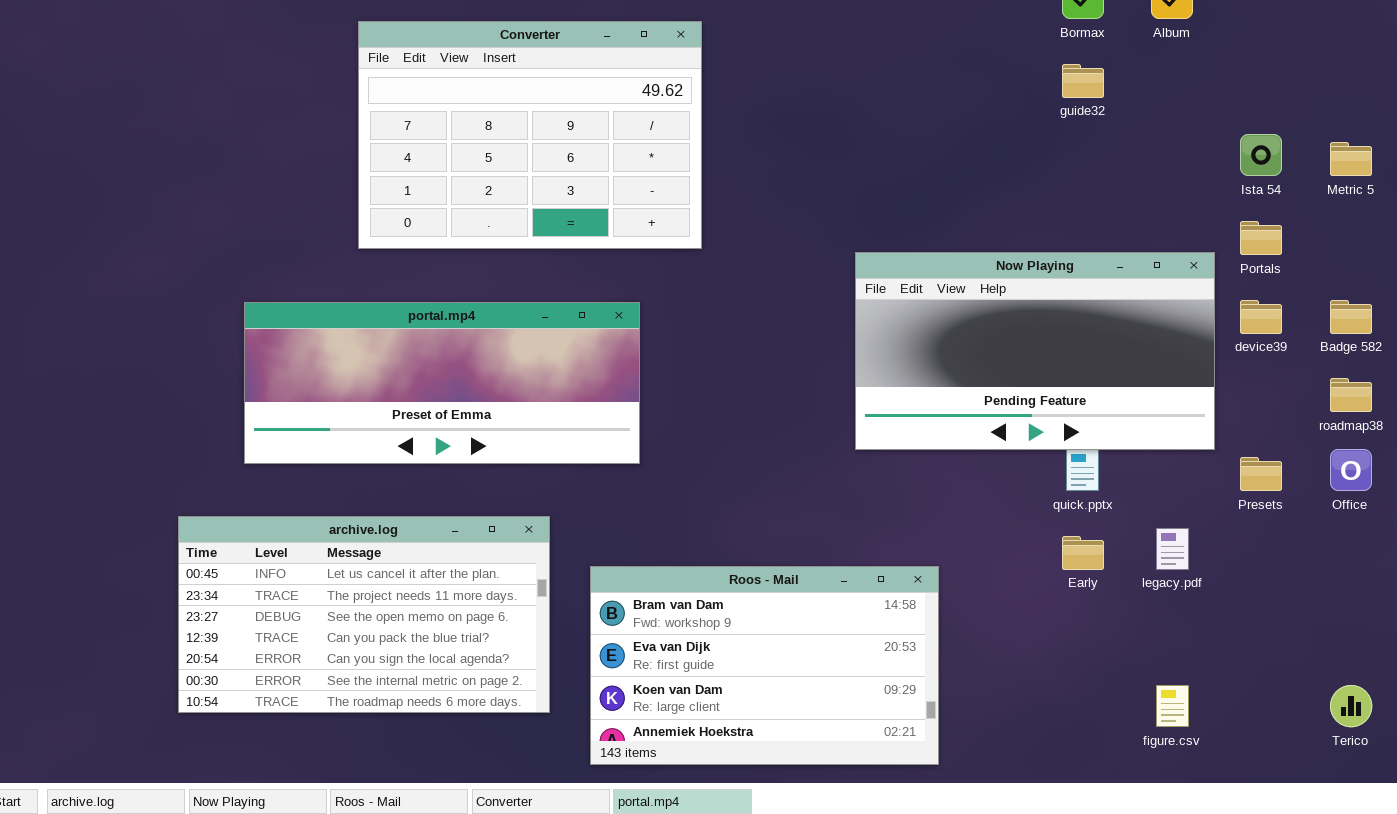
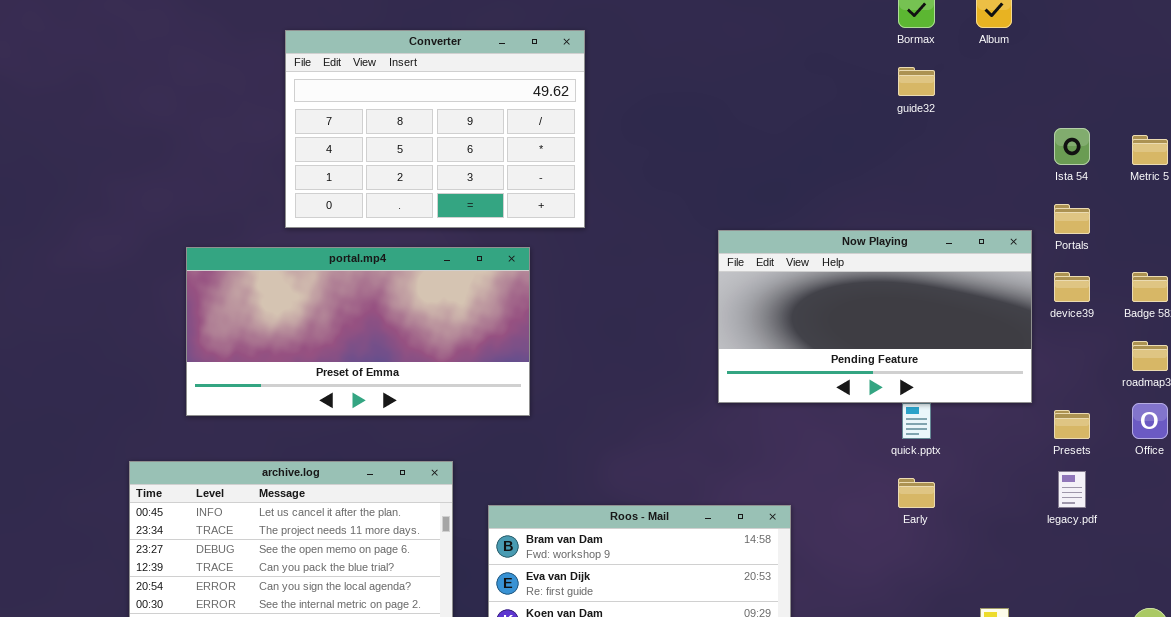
portal.mp4: [244,302,640,464] -> [186,247,530,416], resized
legacy.pdf: [1156,528,1189,570] -> [1058,471,1086,508], moved

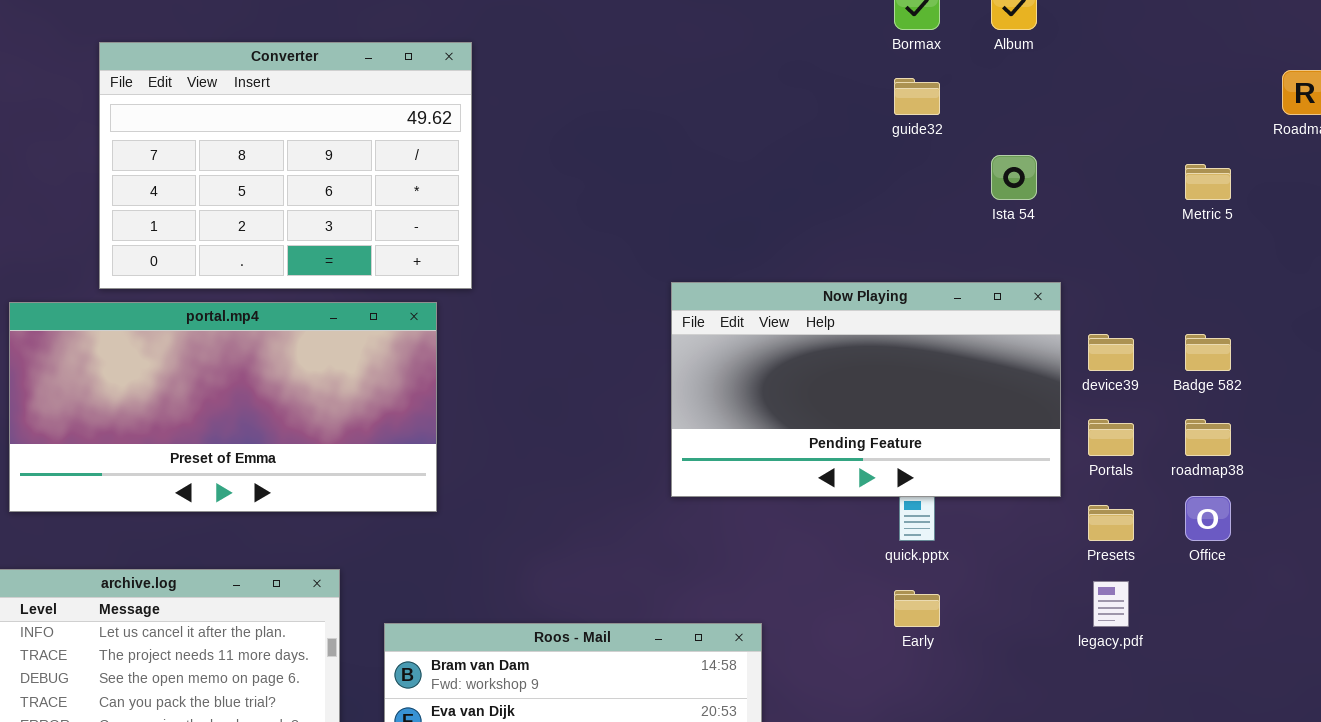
Converter: [285,30,585,228] -> [99,42,472,289], moved
Ista 54: [1054,128,1090,165] -> [991,155,1037,200], moved
Portals: [1054,204,1090,234] -> [1088,419,1134,456], moved

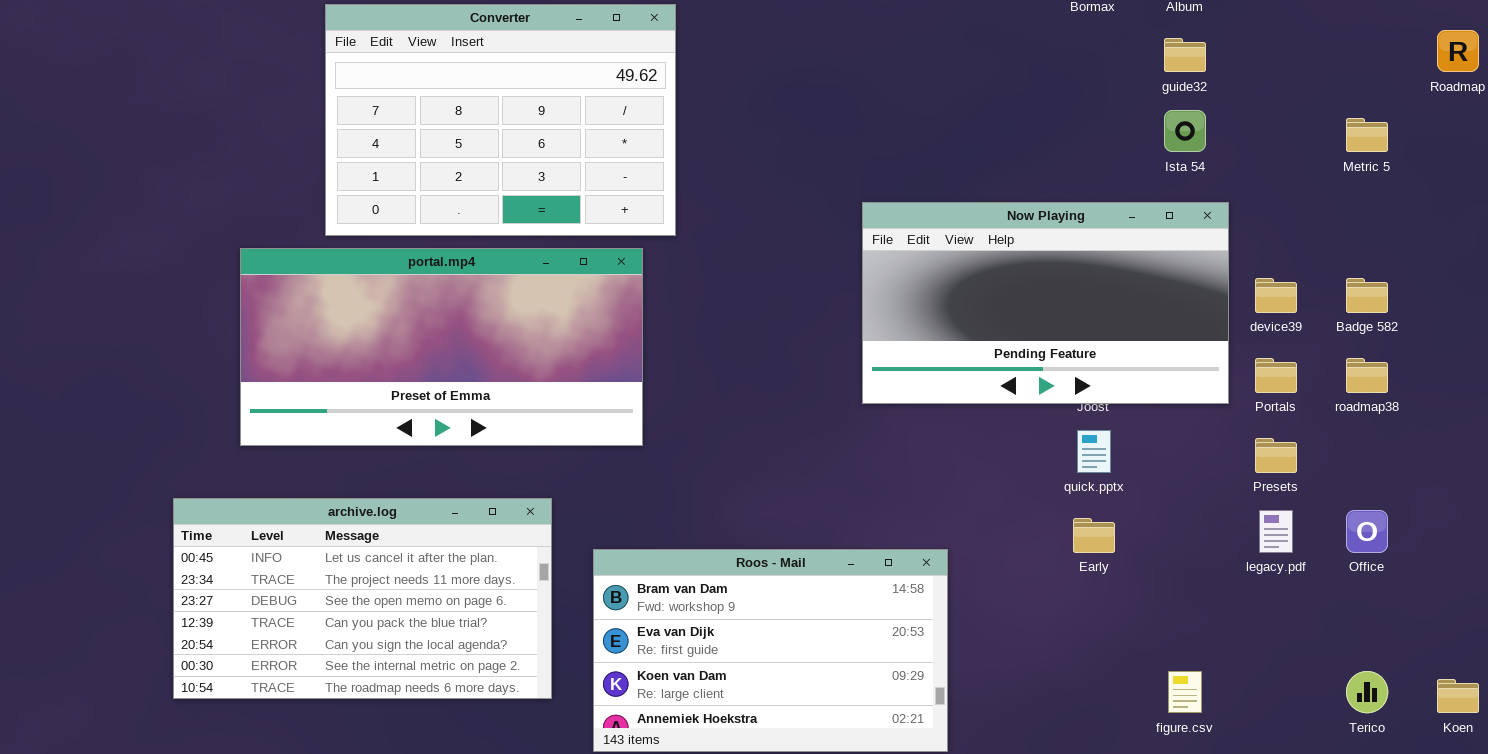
guide32: [894,78,940,115] -> [1164,38,1206,72], moved
Now Playing: [671,282,1061,497] -> [862,202,1229,404], moved
Office: [1185,496,1231,541] -> [1346,510,1388,553], moved

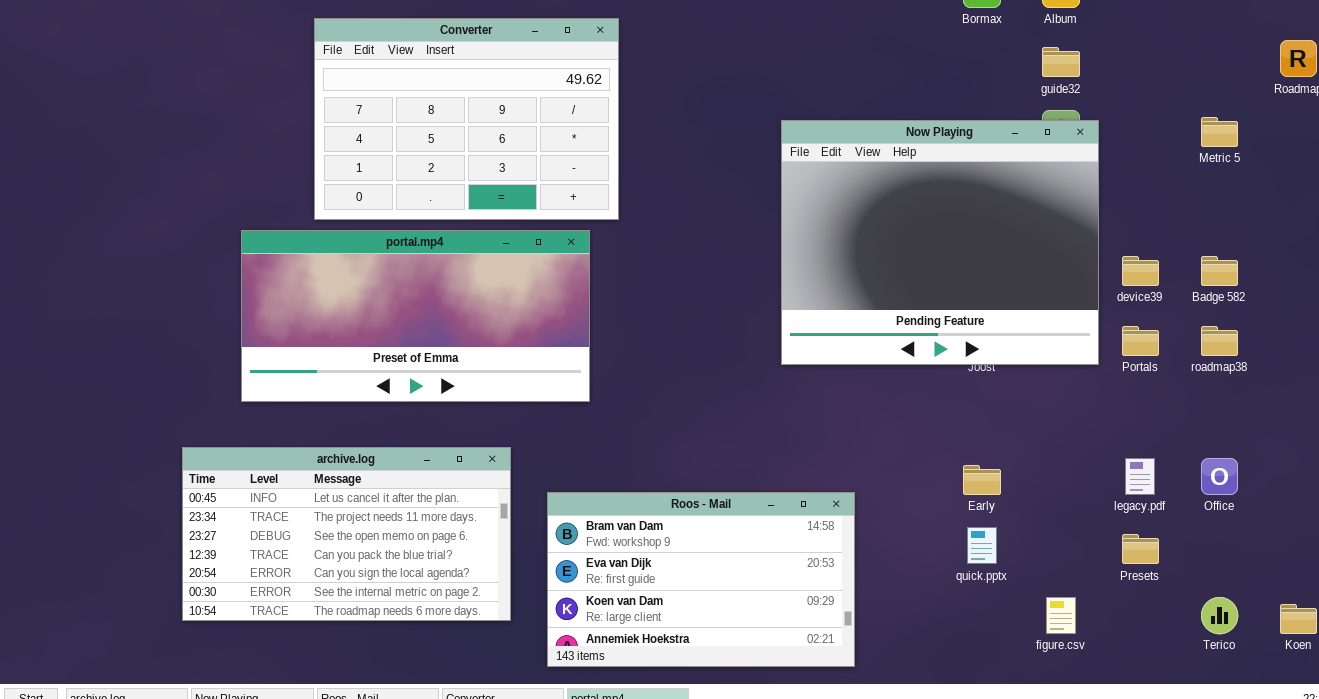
Now Playing: [862,202,1229,404] -> [781,120,1099,365], resized
quick.pptx: [1077,430,1111,473] -> [967,527,997,564], moved
Presets: [1255,438,1297,473] -> [1122,534,1159,564], moved

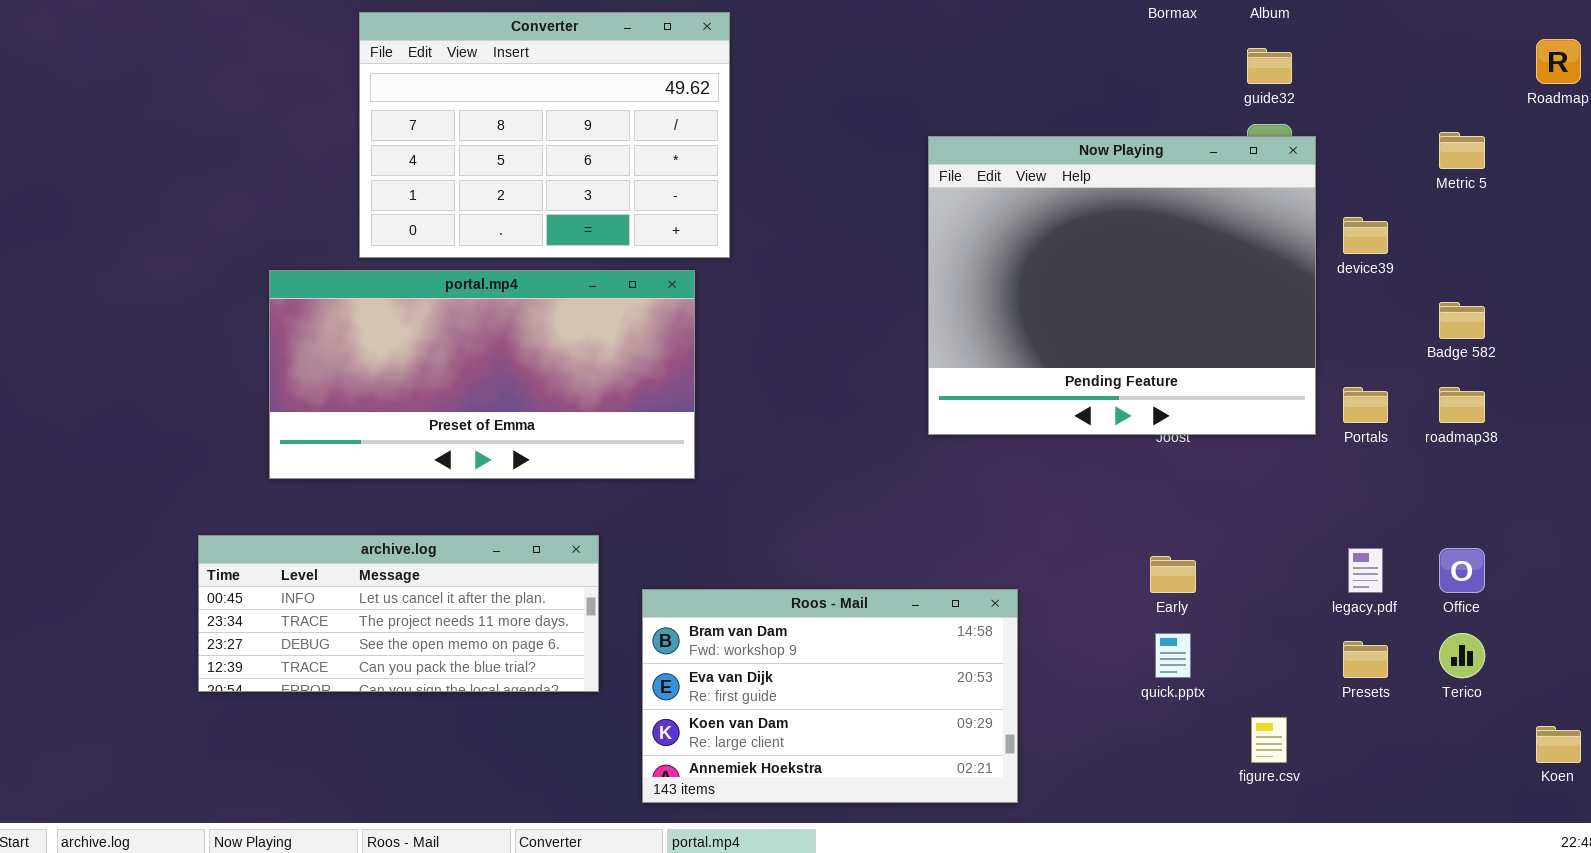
device39: [1122,256,1159,286] -> [1343,217,1388,254], moved
archive.log: [182,447,511,621] -> [198,535,599,692], resized
Terico: [1201,597,1238,634] -> [1439,633,1485,678], moved

